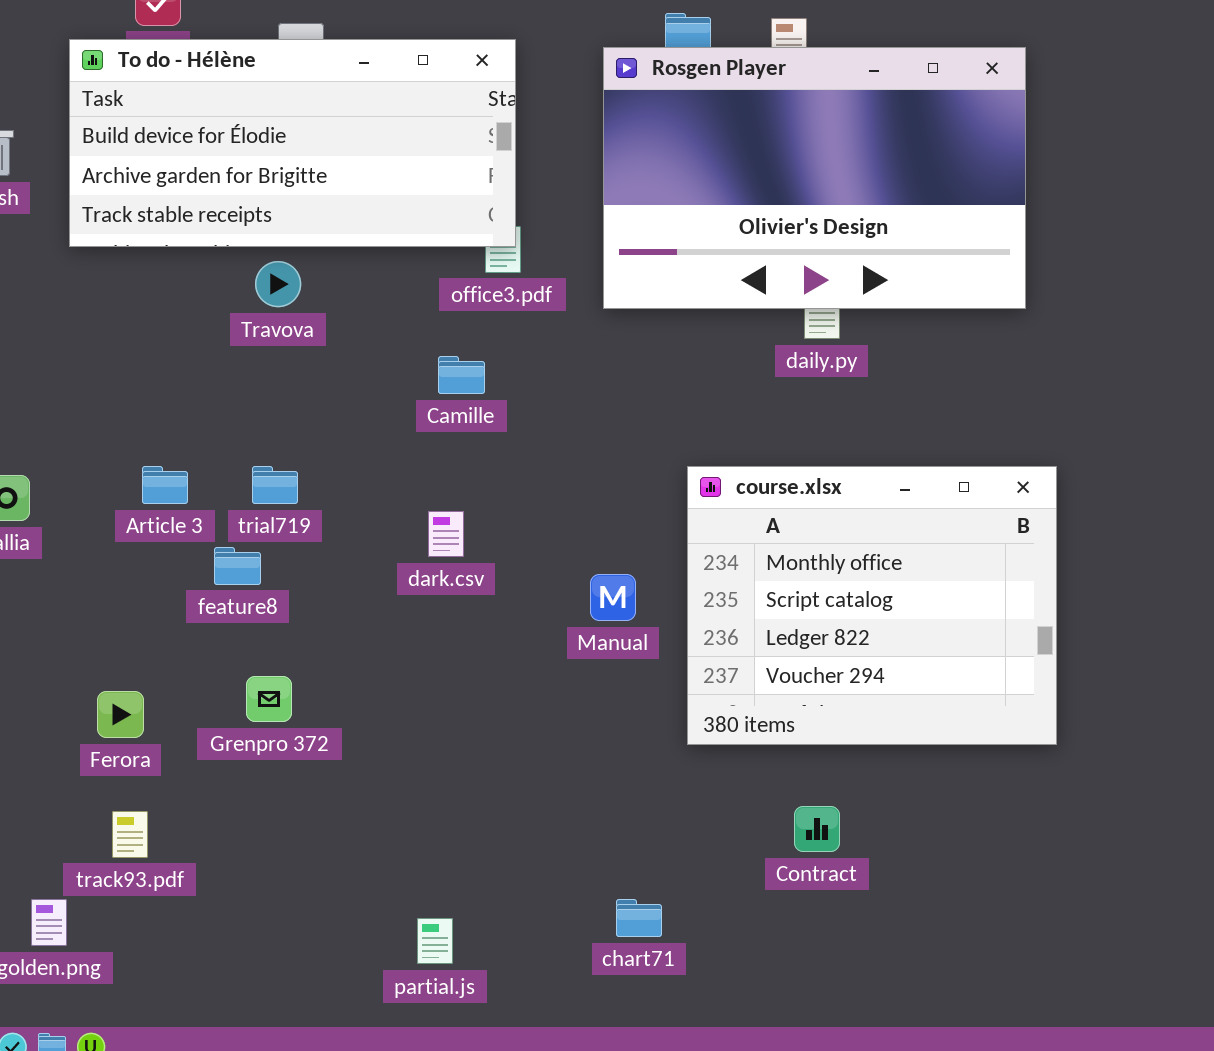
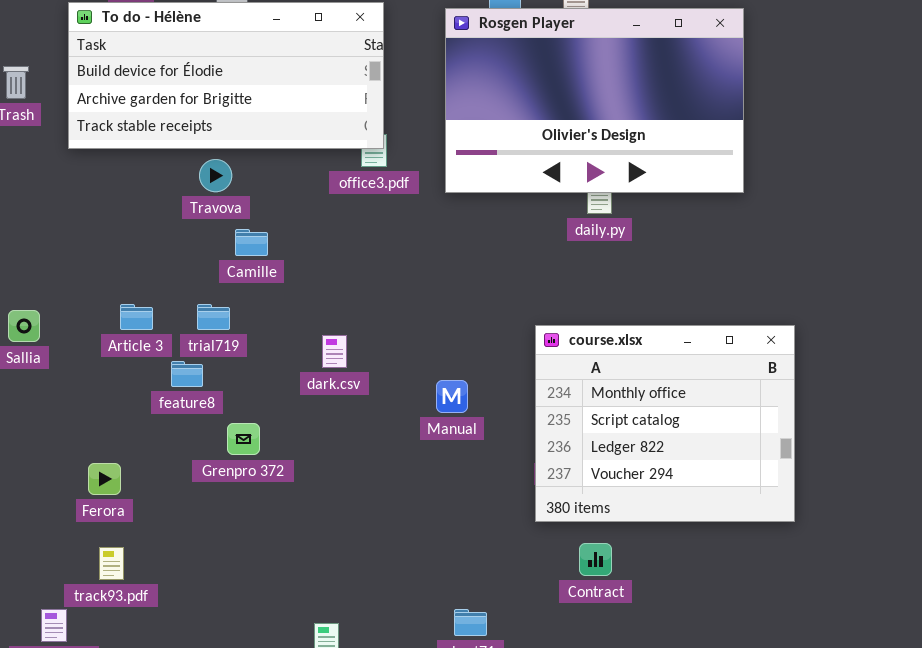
Camille: [438,356,485,394] -> [235,229,268,256], moved
course.xlsx: [687,466,1057,745] -> [535,325,795,522], moved
Grenpro 372: [246,676,292,722] -> [227,423,260,455], moved

